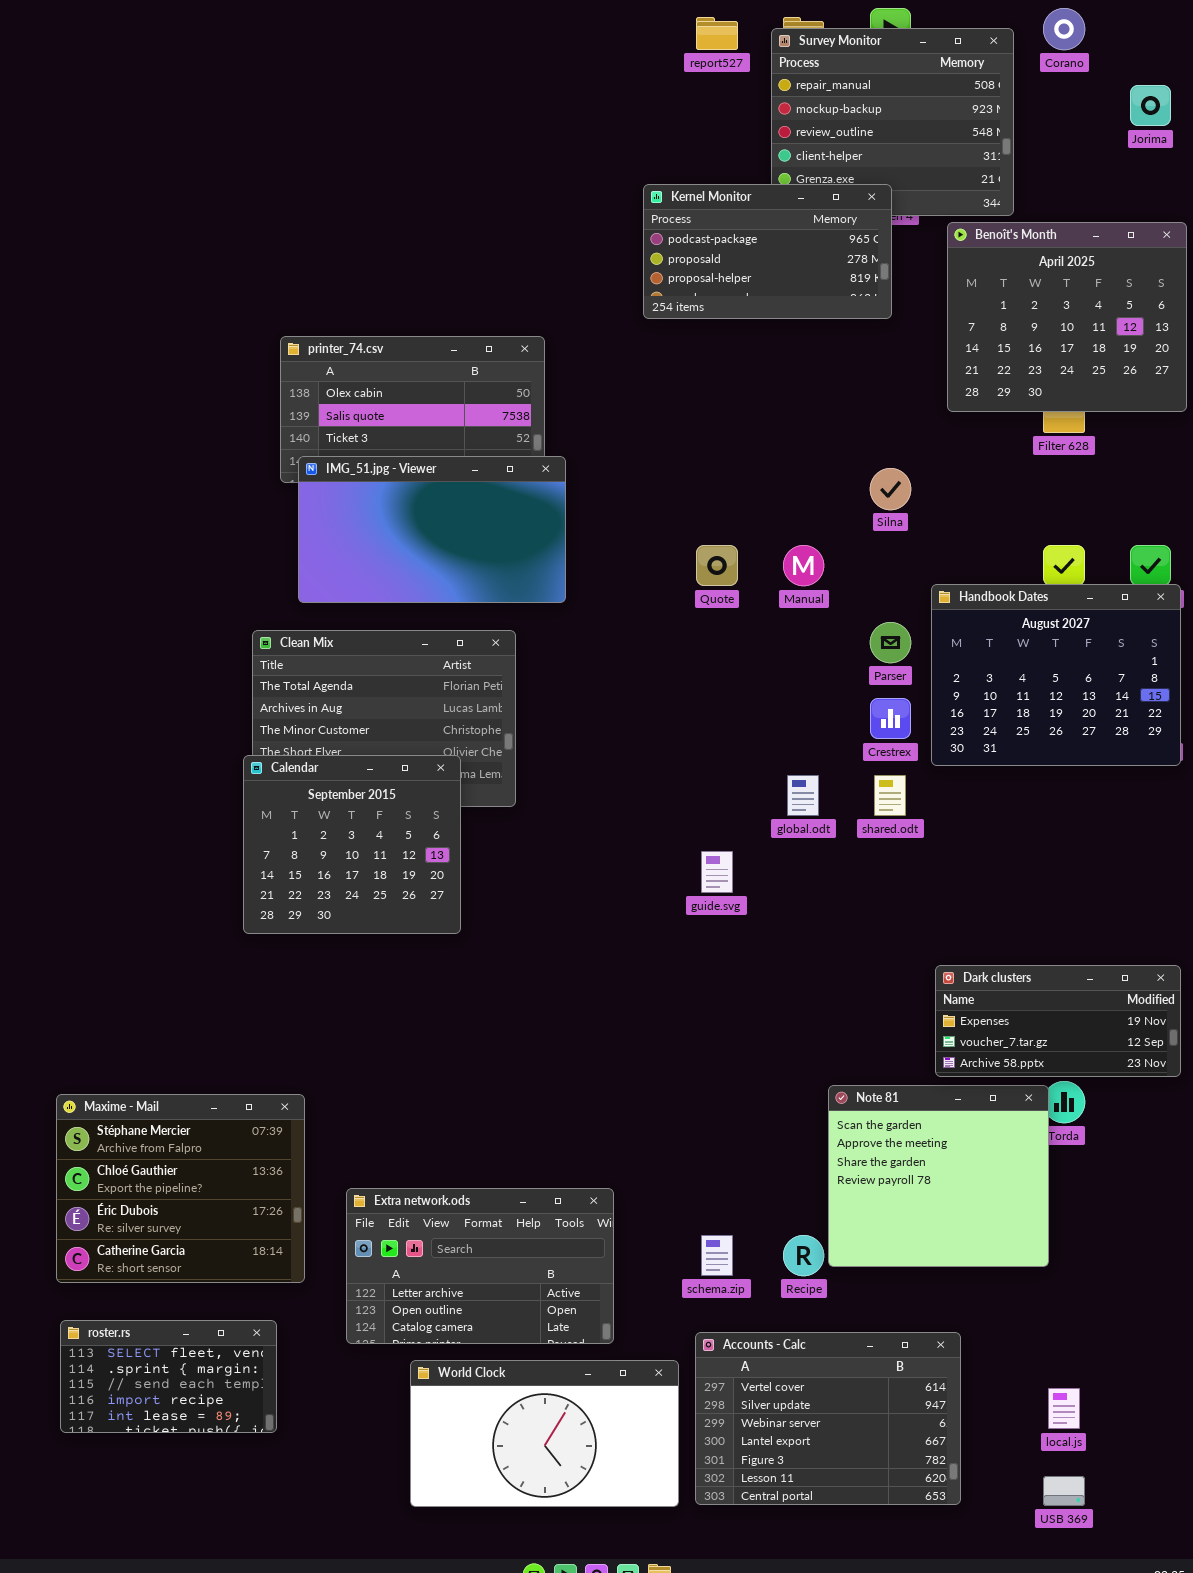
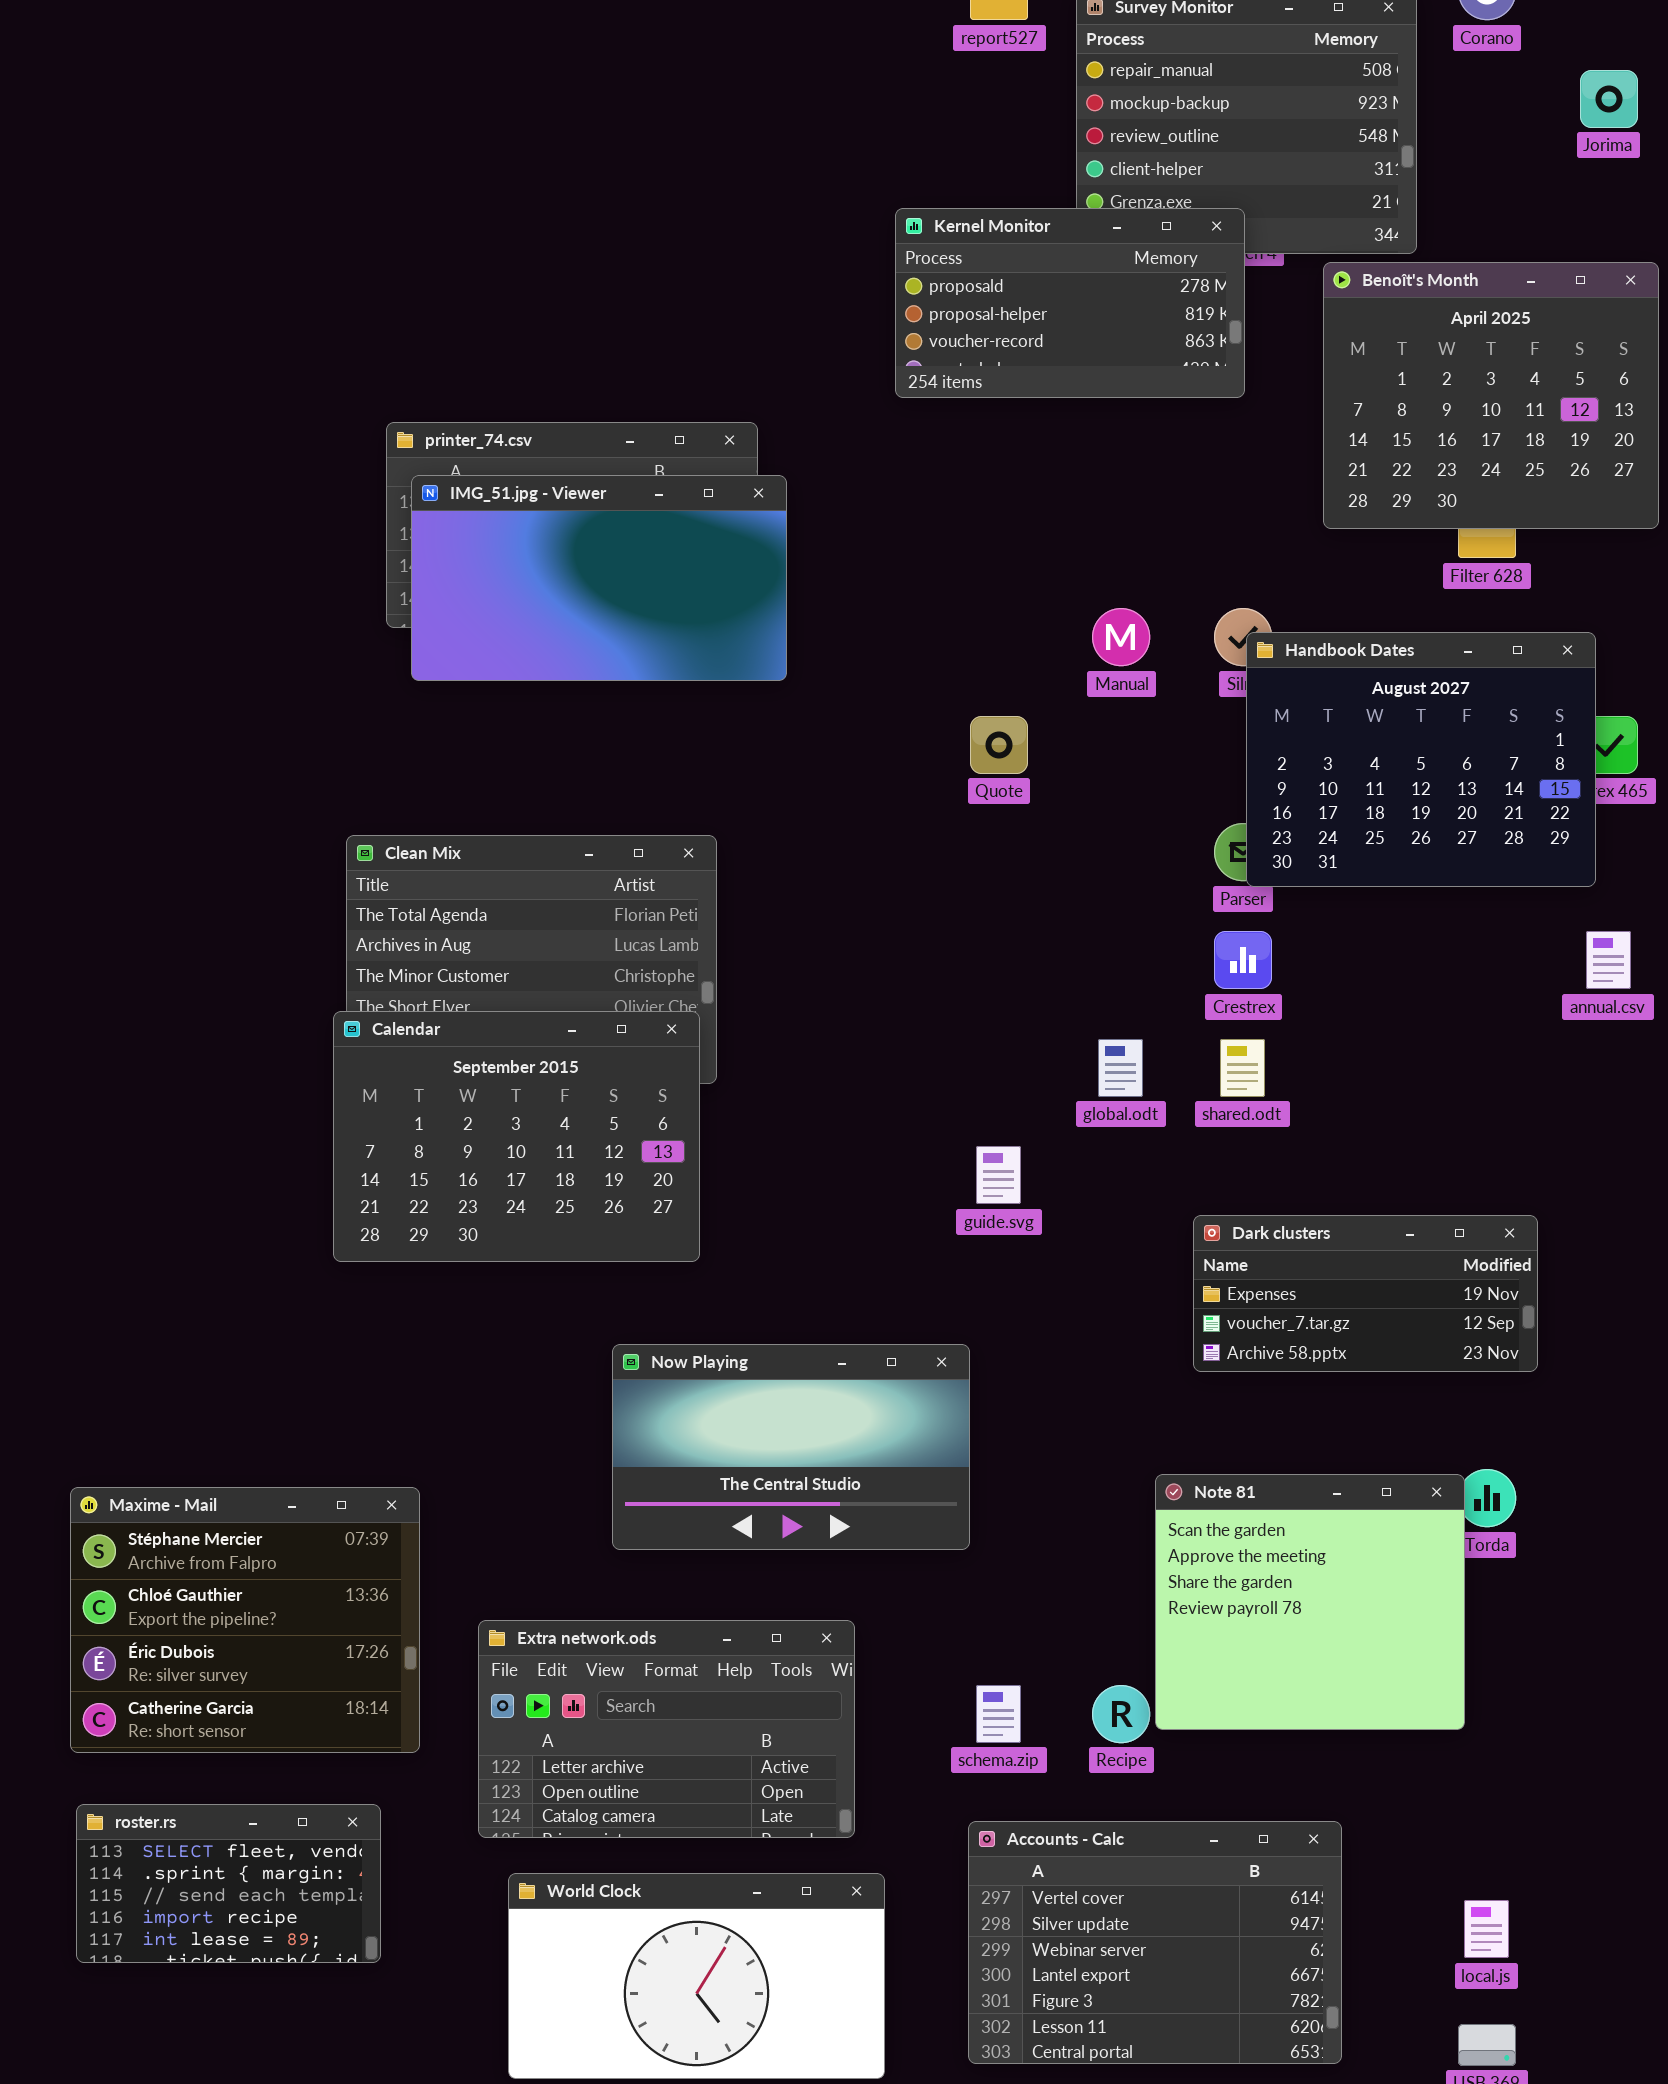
Kernel Monitor: [643,184,892,319] -> [895,208,1245,398], scrolled down 1 row
IMG_51.jpg - Viewer: [298,456,566,603] -> [411,475,787,681], moved
Manual: [783,545,824,586] -> [1092,608,1150,666], moved
Handbook Dates: [931,584,1181,766] -> [1246,632,1596,887], moved
Calendar: [243,755,461,934] -> [333,1011,700,1262], resized
Dark clusters: [935,965,1181,1077] -> [1193,1215,1538,1372], moved
Now Playing: none -> [612,1344,970,1550], opened
World Clock: [410,1360,679,1507] -> [508,1873,885,2079], moved

